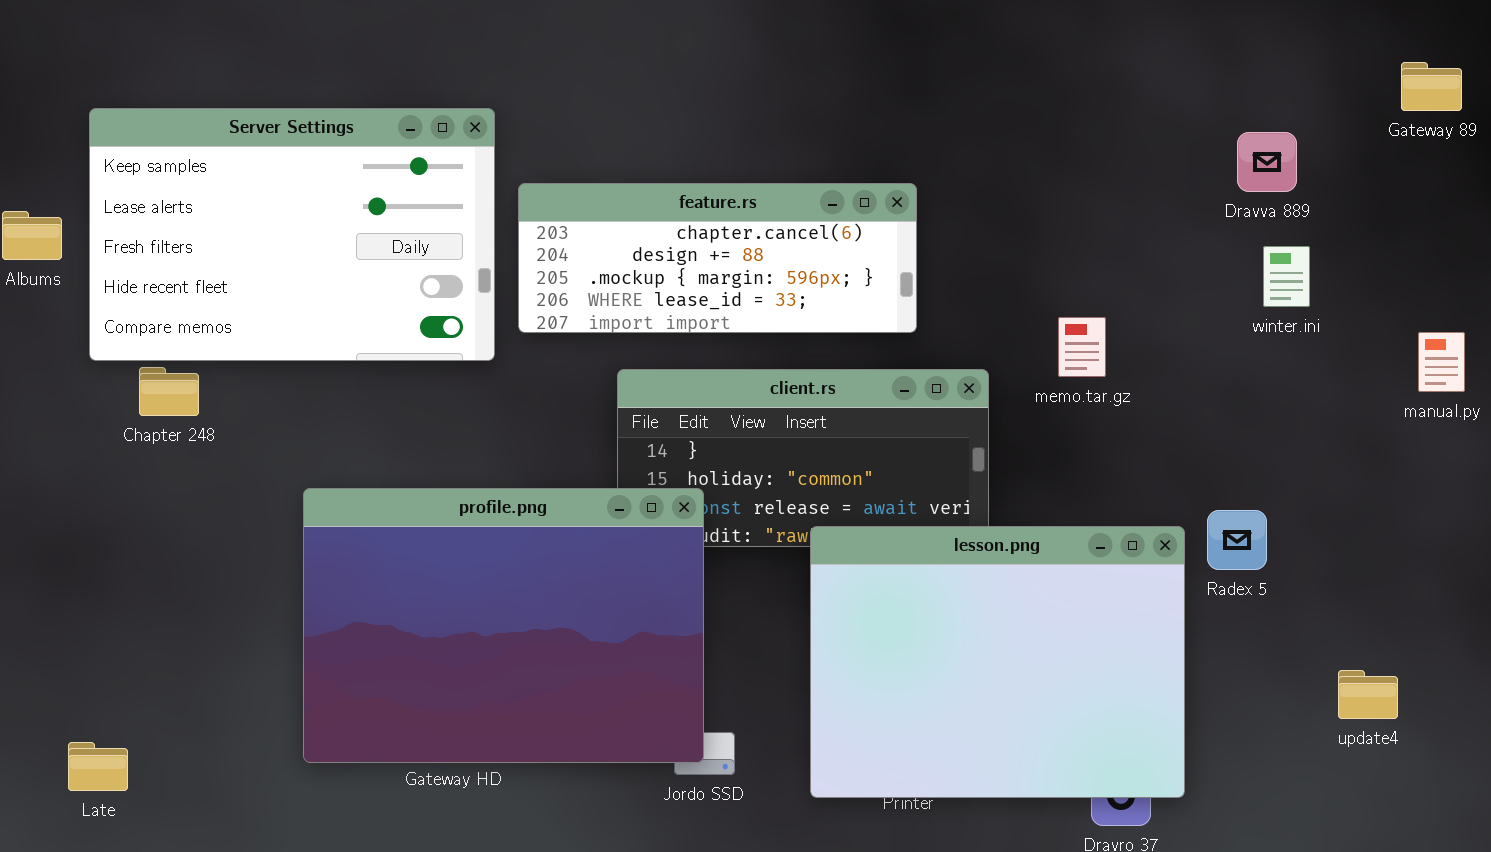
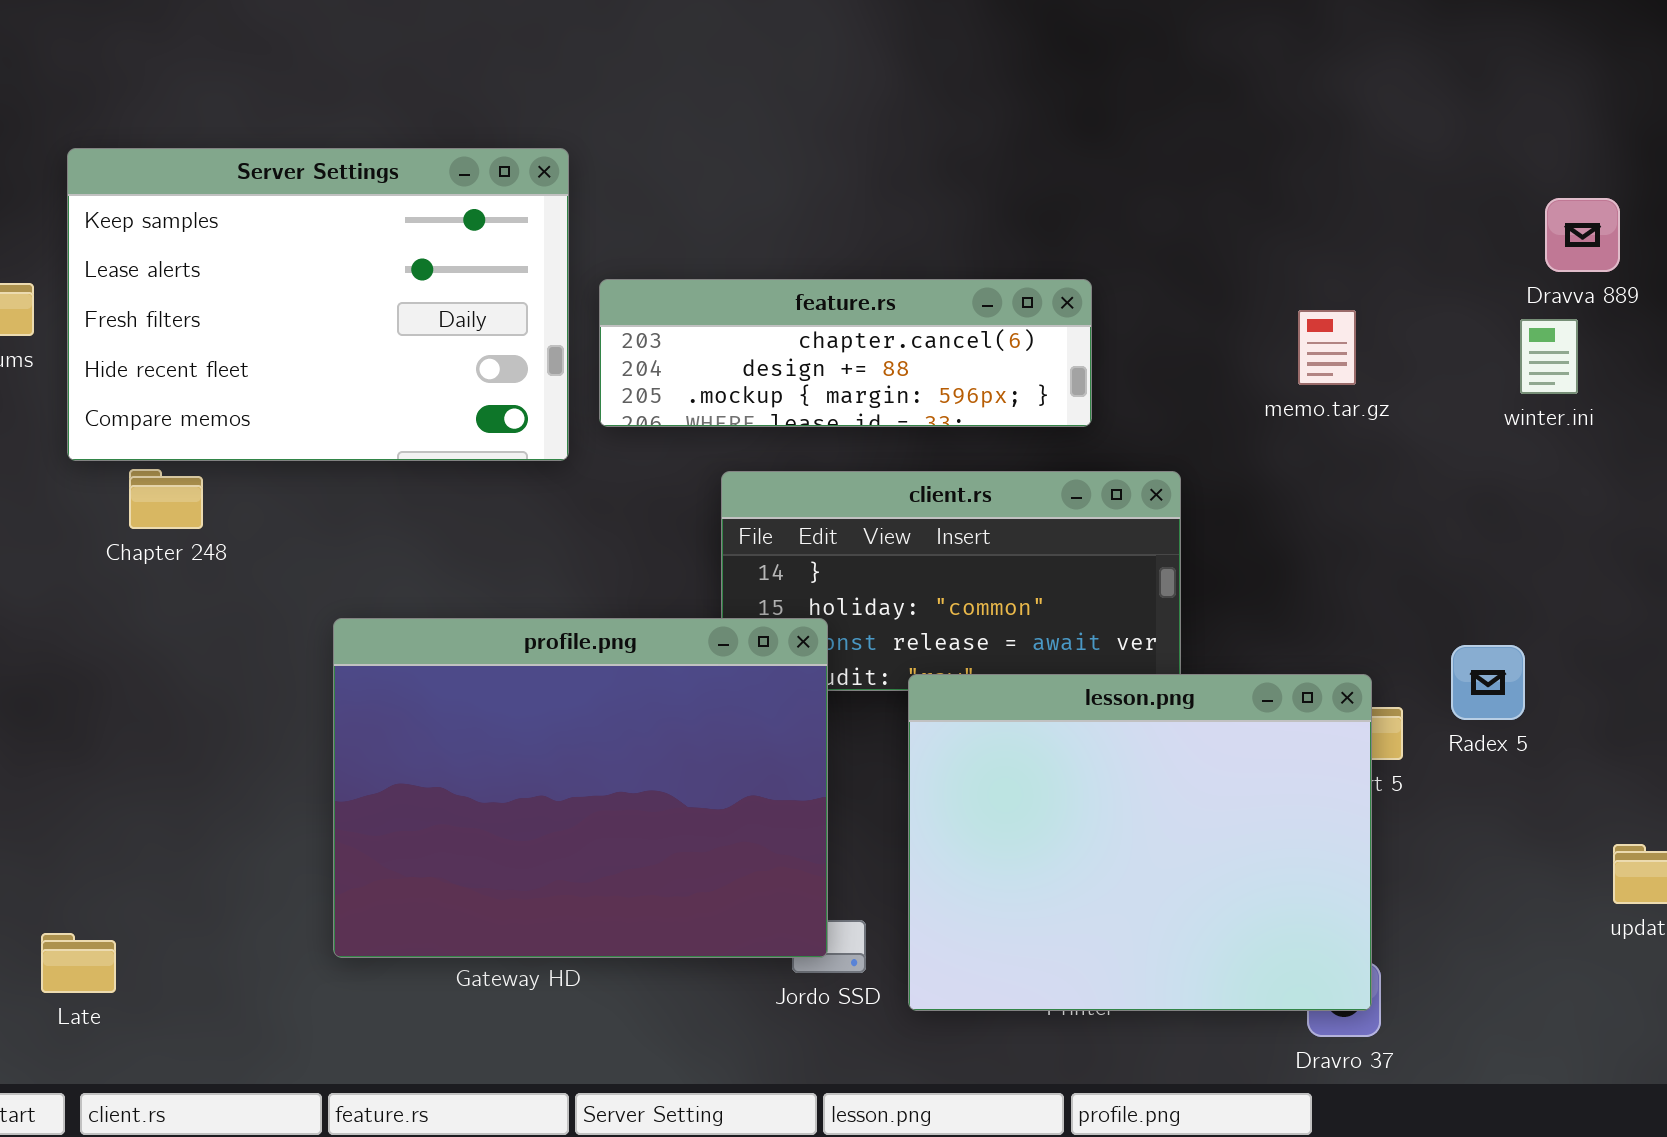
Dravva 889: [1237,132,1297,192] -> [1545,198,1620,272], moved
feature.rs: [518,183,917,333] -> [599,279,1092,427], resized
memo.tar.gz: [1058,317,1106,377] -> [1298,310,1356,385], moved
lesson.png: [810,526,1185,798] -> [908,674,1372,1011], moved

